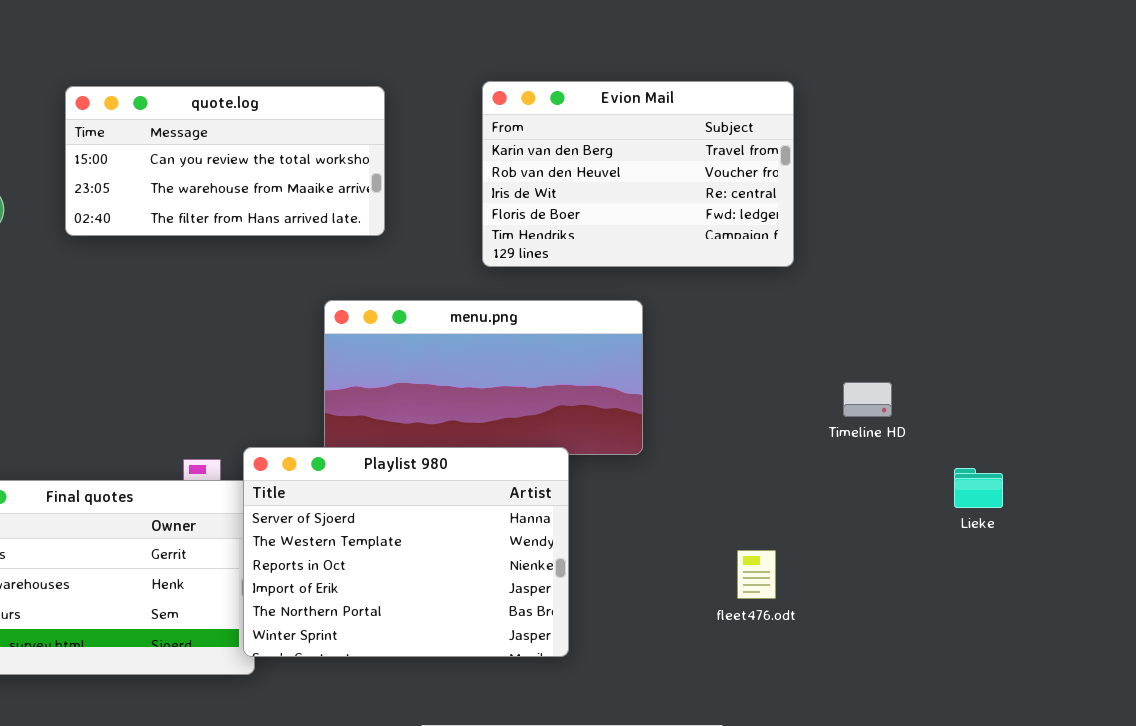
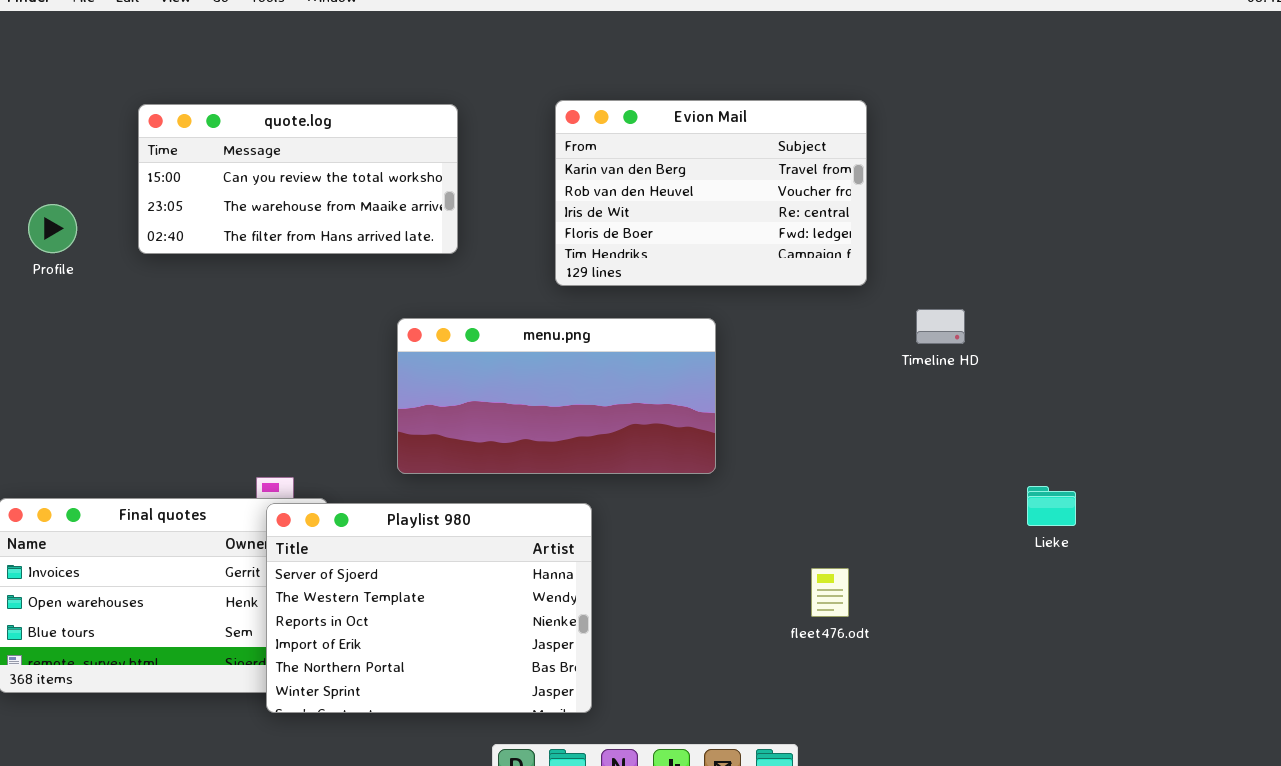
Timeline HD: [843,382,892,417] -> [916,309,965,344], moved
Playlist 980: [243,447,569,657] -> [266,503,592,713], moved

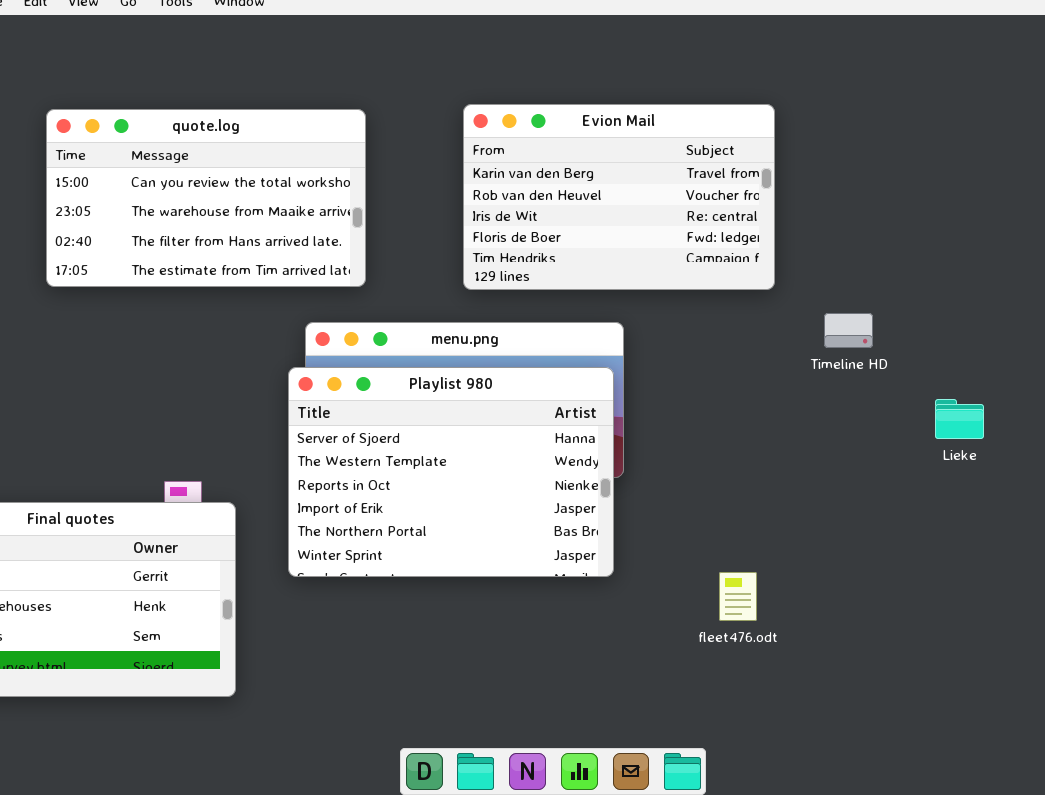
quote.log: [138,104,458,254] -> [46,109,366,287], resized
Lieke: [1027,486,1076,526] -> [935,399,984,439], moved
Playlist 980: [266,503,592,713] -> [288,367,614,577], moved

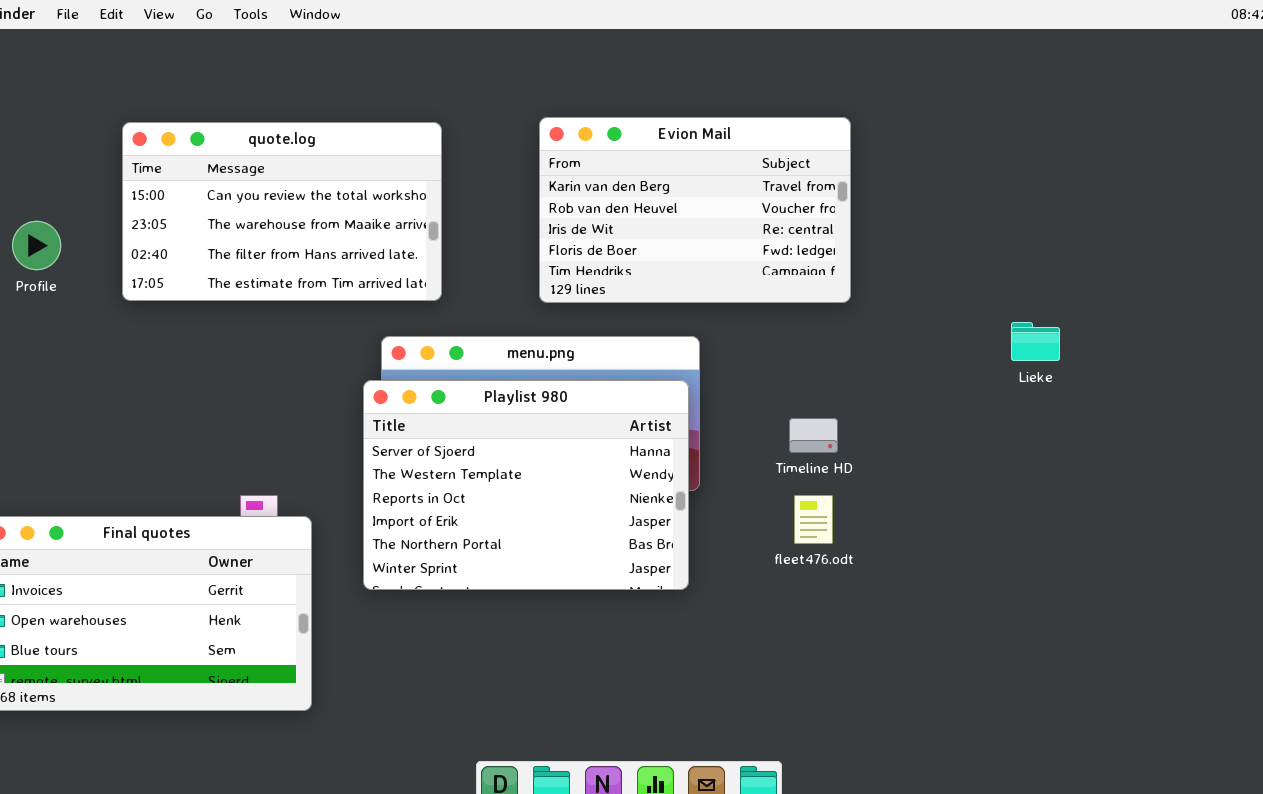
Timeline HD: [824,313,873,348] -> [789,418,838,453], moved
Lieke: [935,399,984,439] -> [1011,322,1060,361], moved
fleet476.odt: [719,572,757,621] -> [794,495,833,544], moved

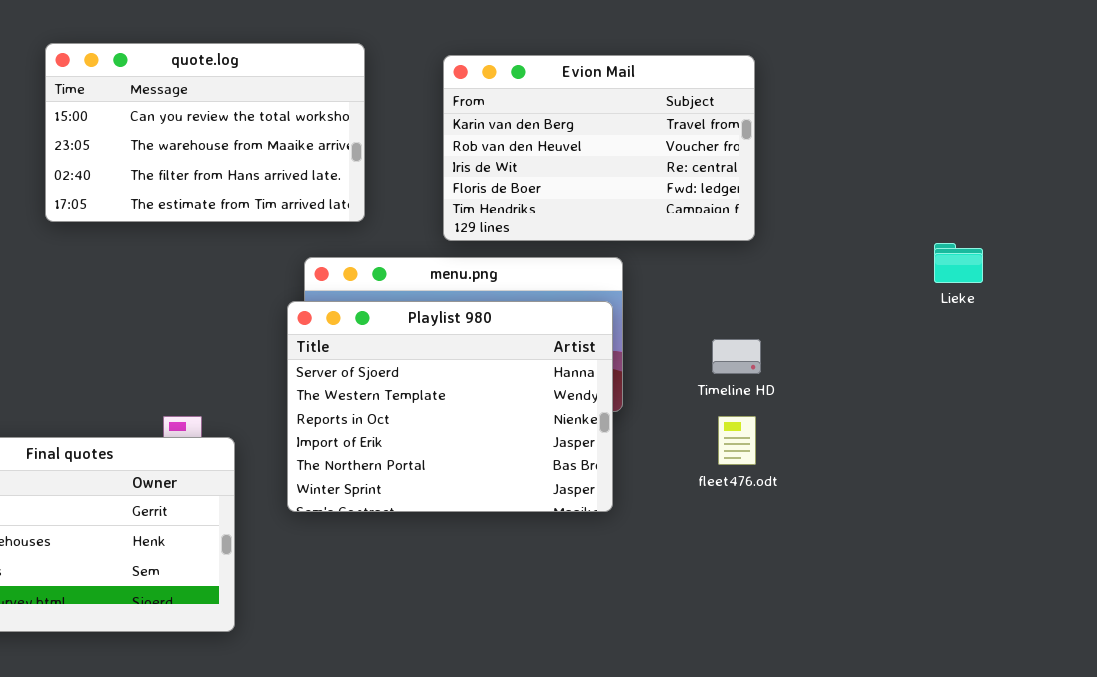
Evion Mail: [539,117,851,303] -> [443,55,755,241], moved

